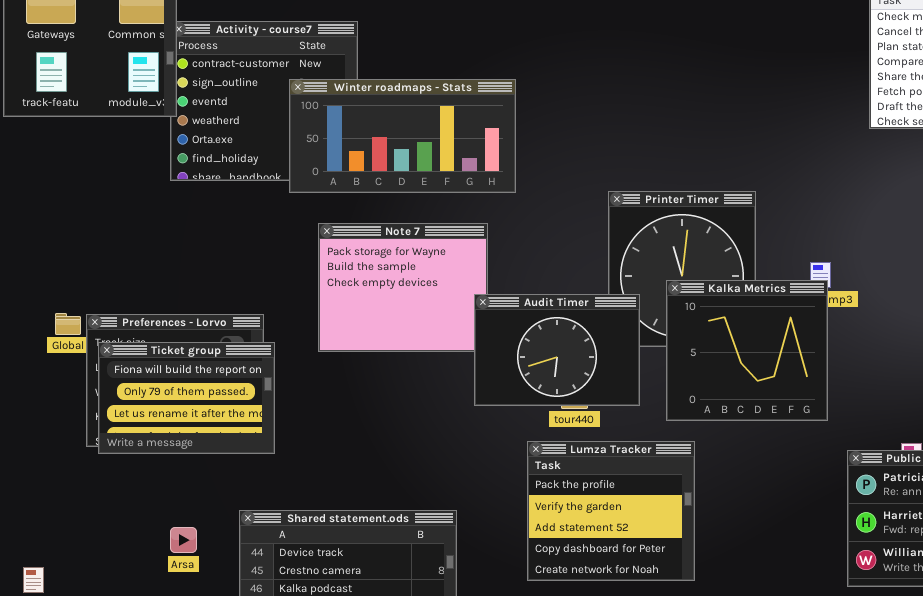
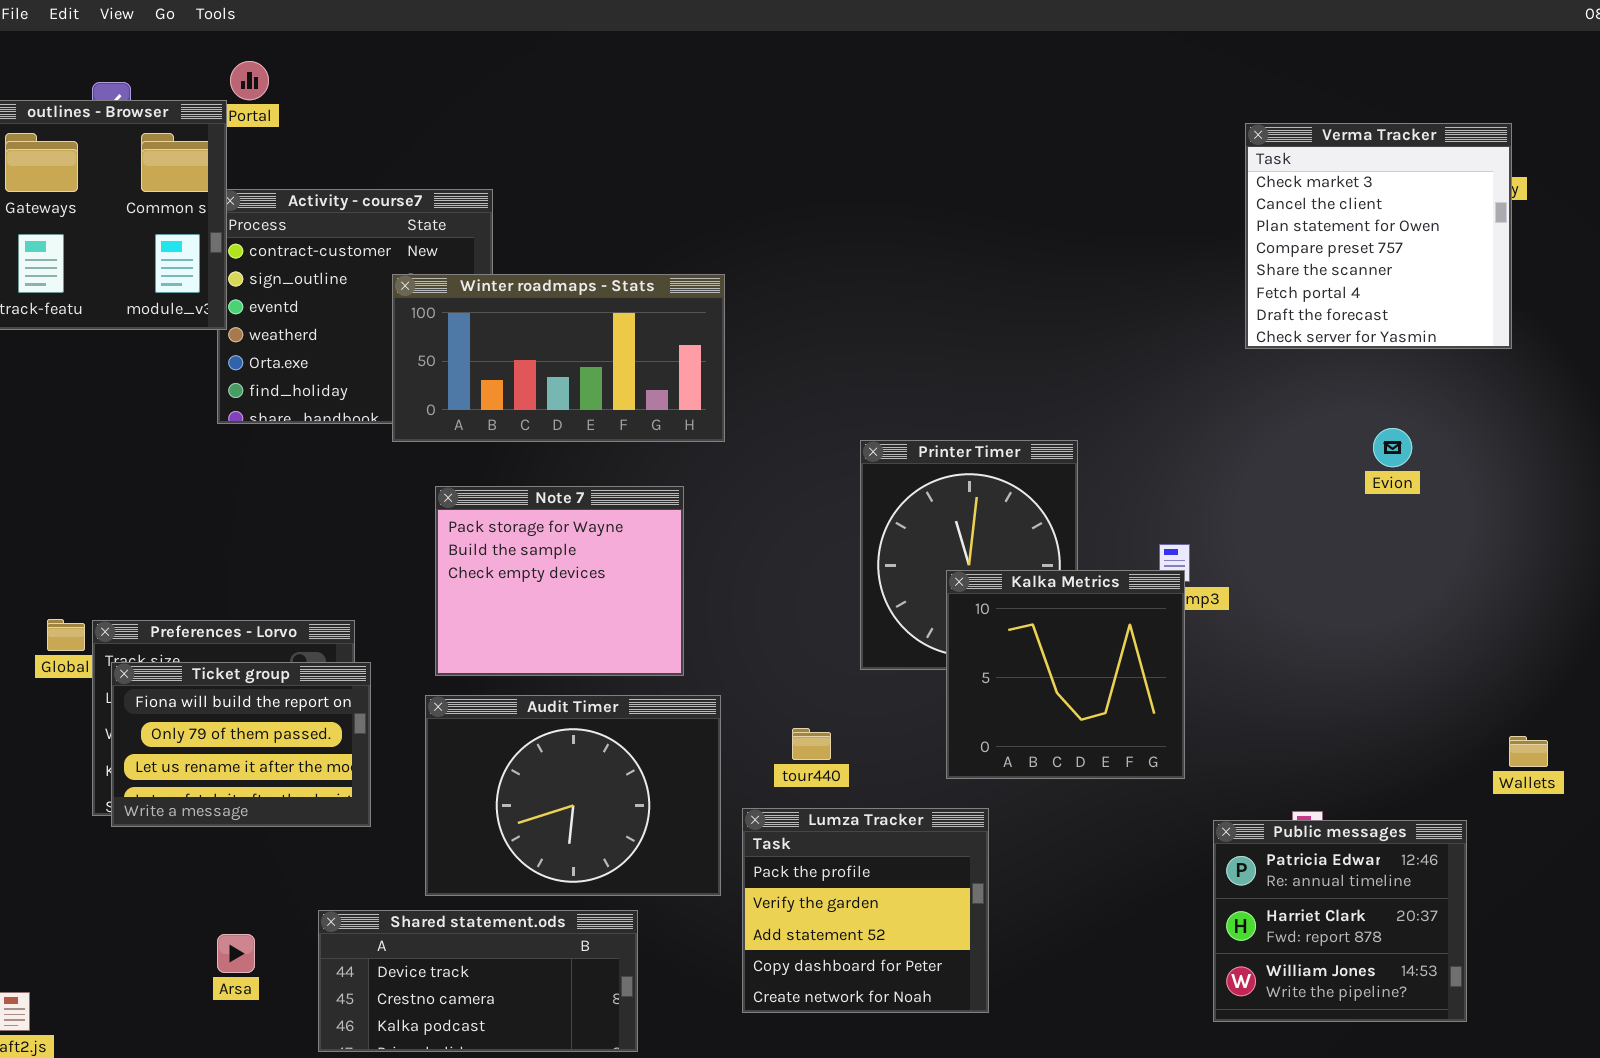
Audit Timer: [474,294,640,406] -> [425,695,721,896], moved, resized

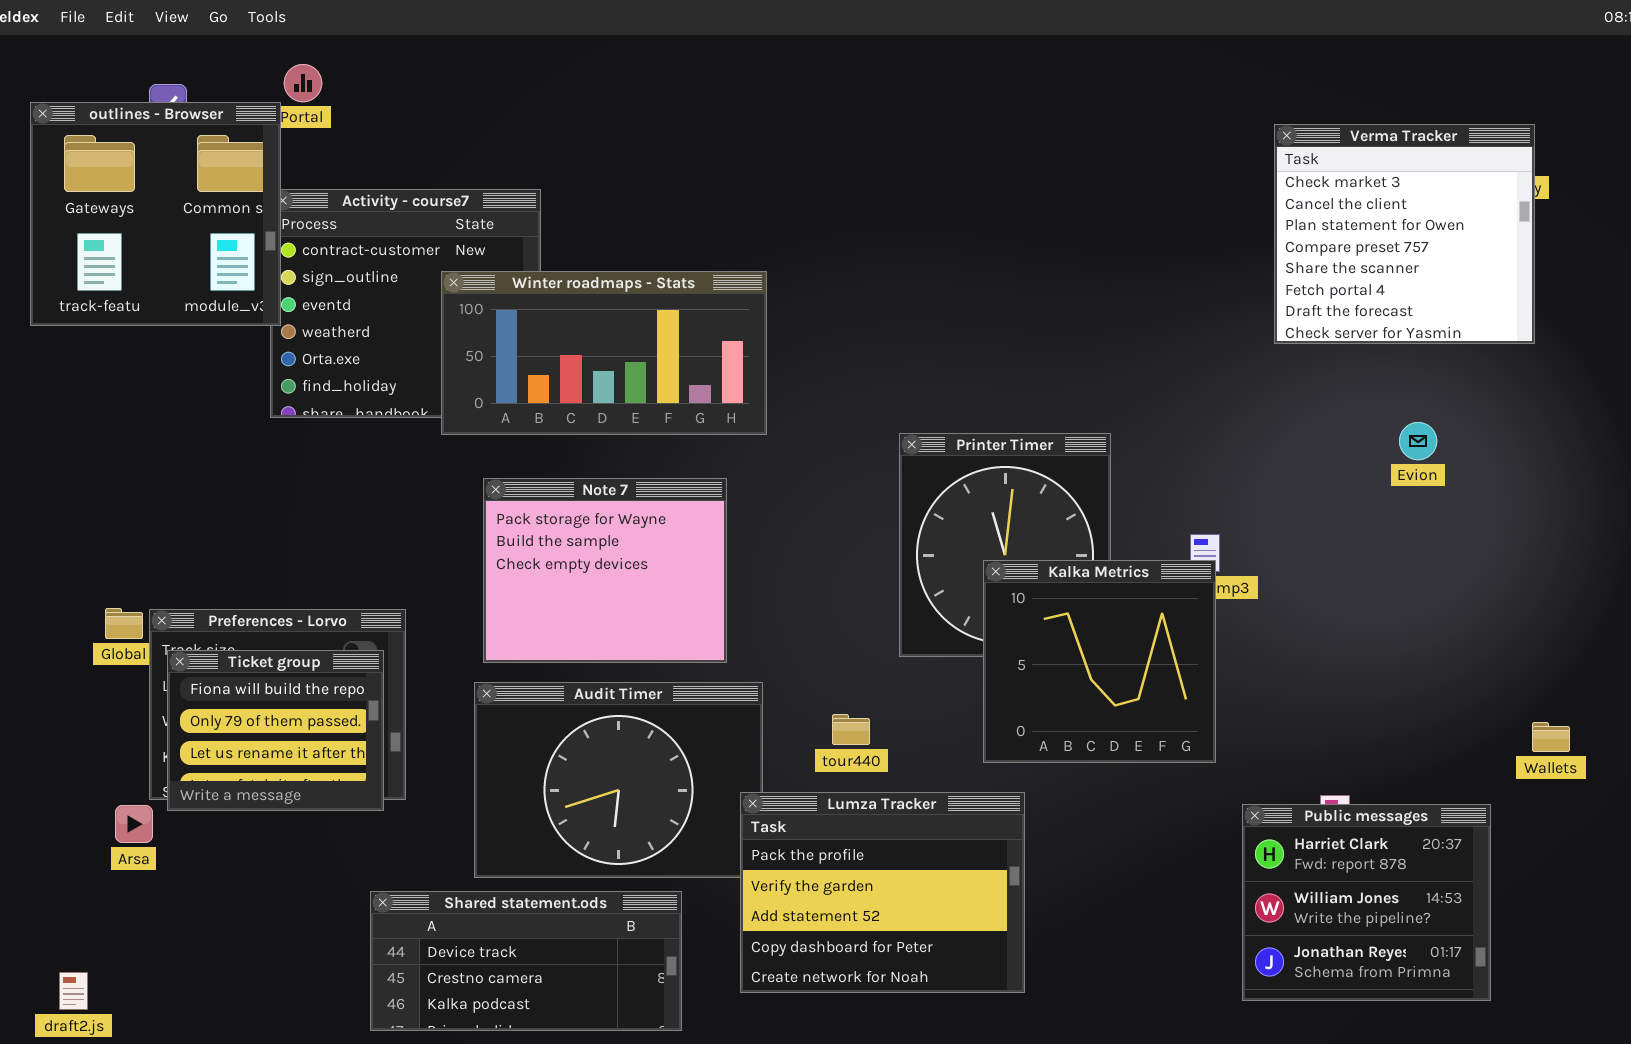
Ticket group: [111,662,371,827] -> [167,650,384,811], resized
Lumza Tracker: [742,808,989,1013] -> [740,792,1025,993], resized
Public messages: [1213,820,1467,1022] -> [1242,804,1491,1001], scrolled down 1 row
Arsa: [217,934,255,973] -> [115,805,153,843], moved

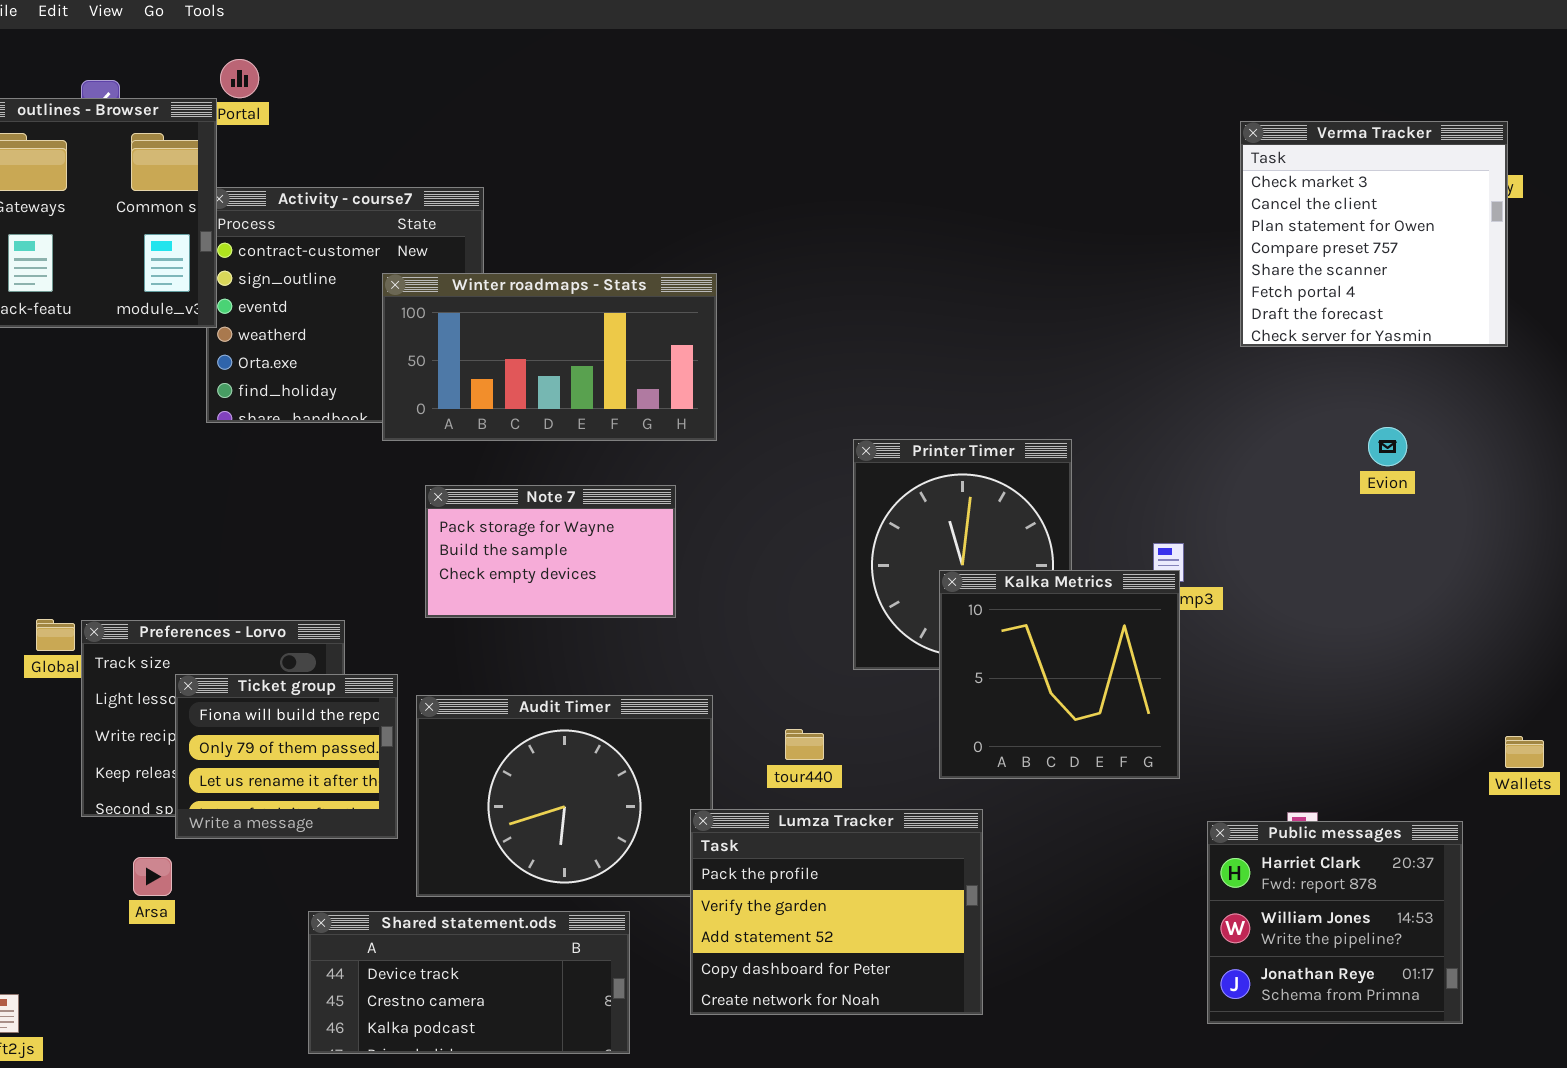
Note 7: [483,478,727,663] -> [425,485,676,618], resized
Ticket group: [167,650,384,811] -> [175,674,398,839], moved
Arsa: [115,805,153,843] -> [133,857,172,896], moved

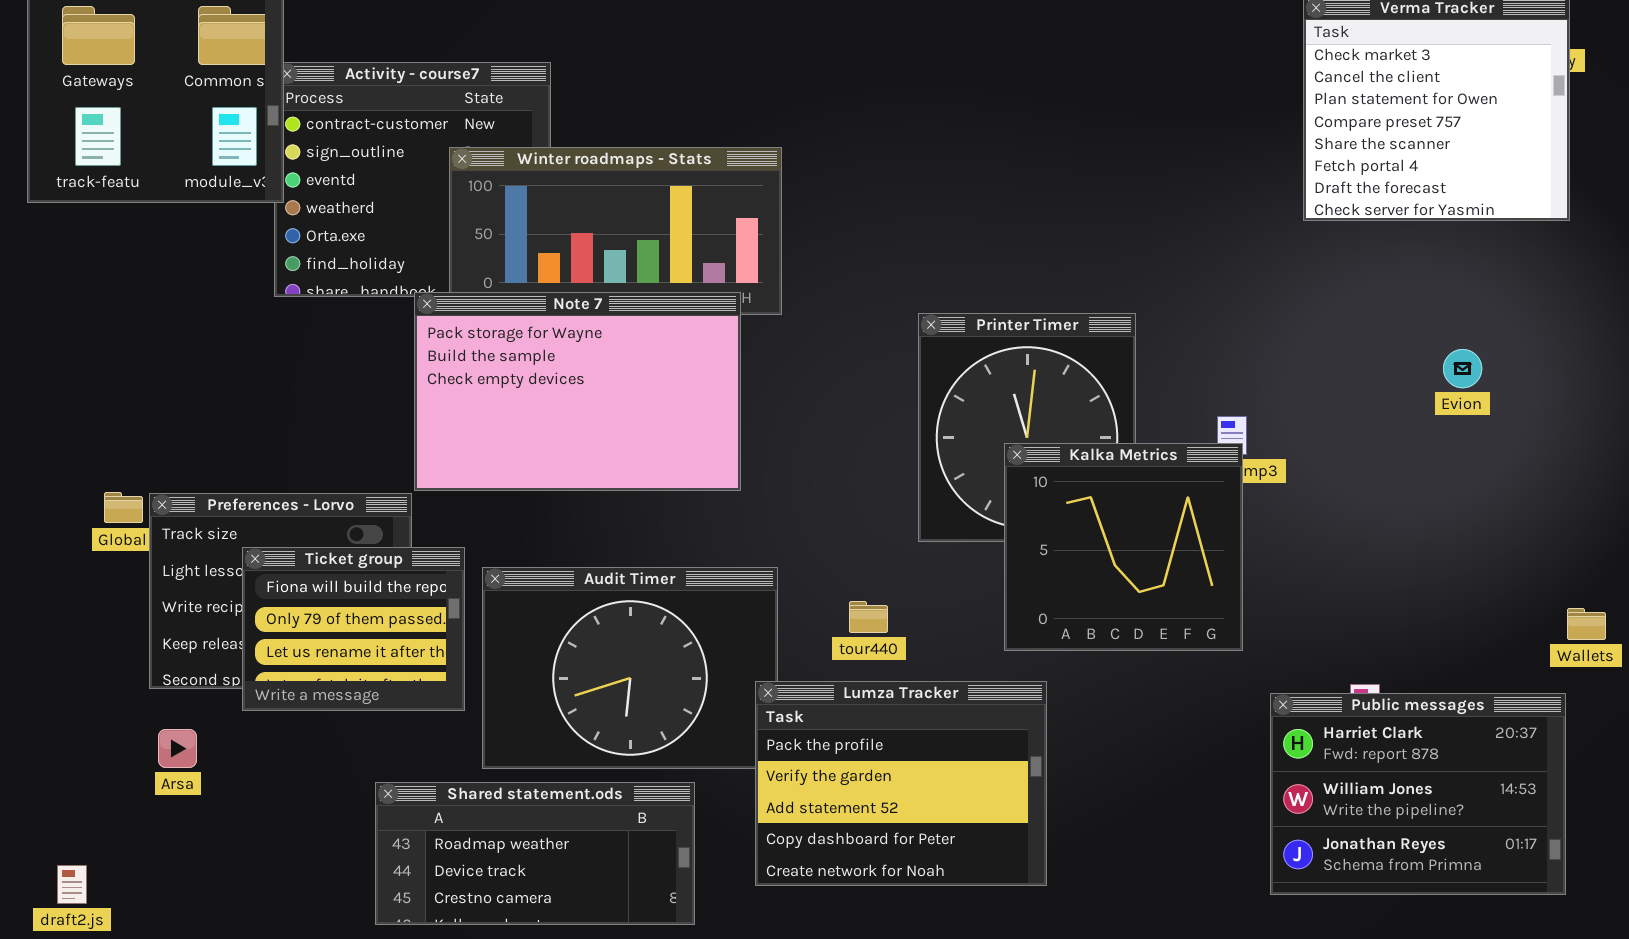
Evion: [1368,427,1407,466] -> [1443,349,1482,388], moved
Note 7: [425,485,676,618] -> [414,292,741,491], resized
Public messages: [1207,821,1463,1024] -> [1270,693,1566,895], resized
Arsa: [133,857,172,896] -> [158,729,197,768], moved
Shared statement.ods: [308,911,630,1054] -> [375,782,695,925], scrolled up 1 row

